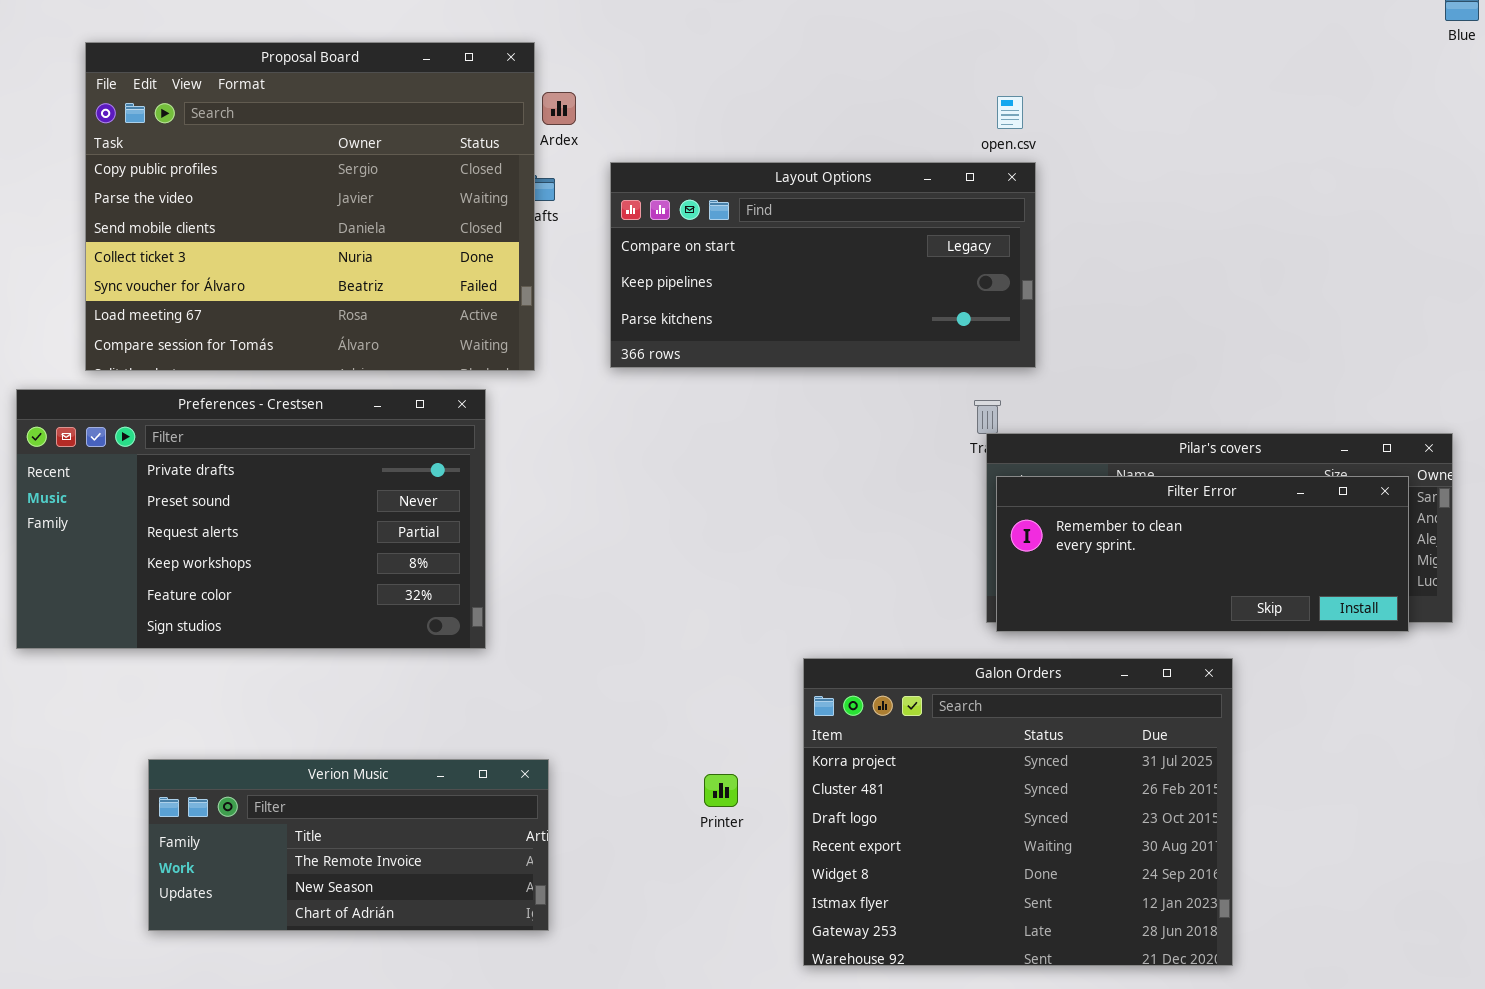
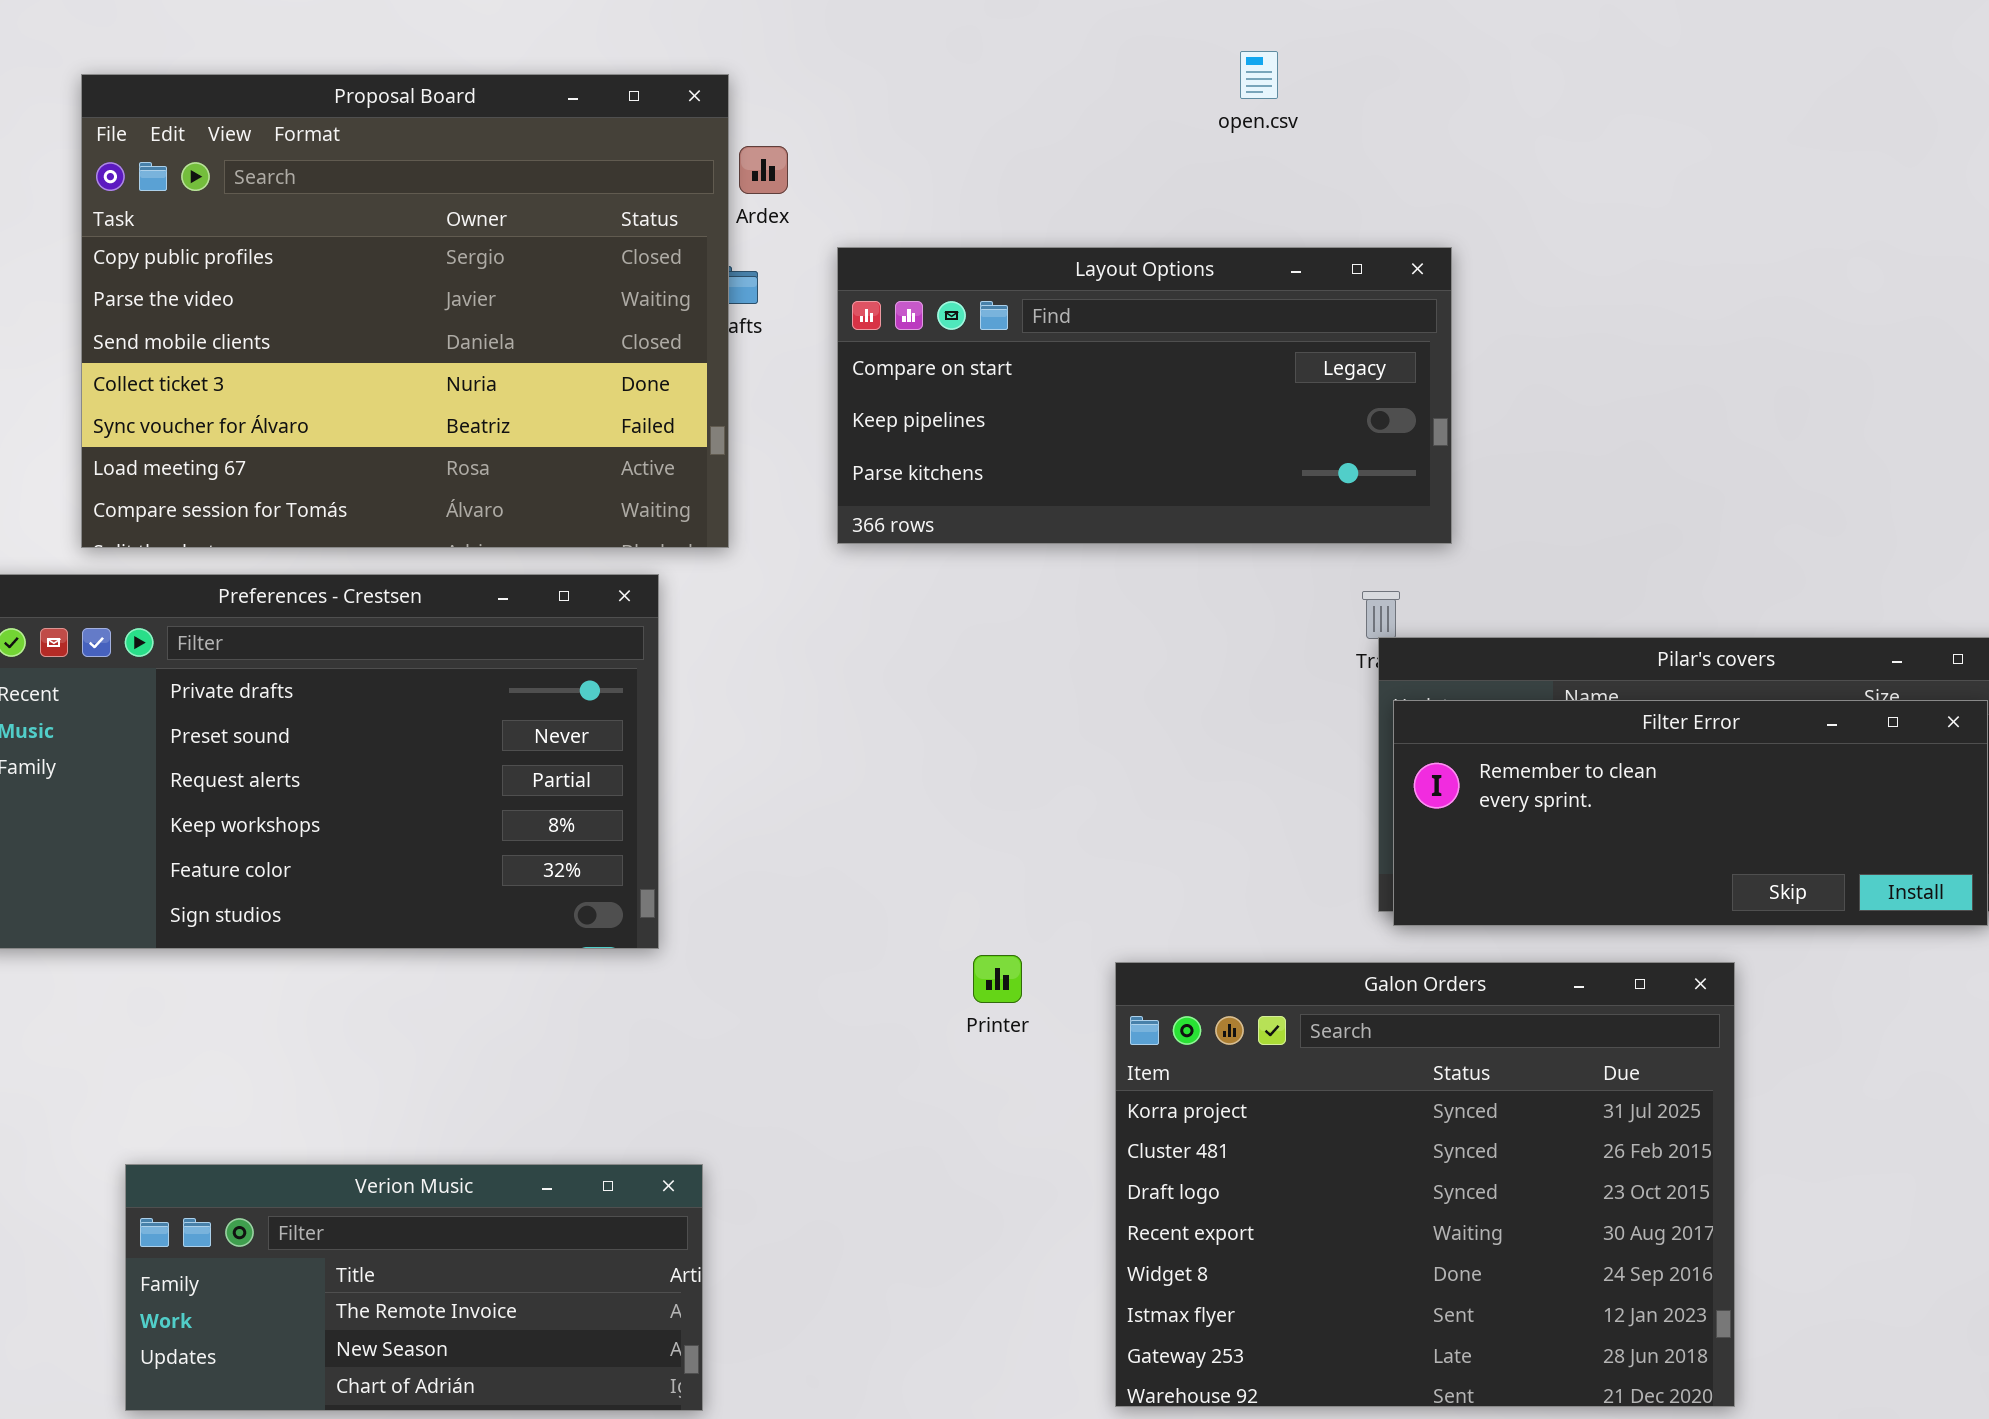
open.csv: [997,96,1023,129] -> [1240,51,1278,99], moved
Verion Music: [148,759,549,931] -> [125,1164,703,1411], moved
Printer: [704,774,738,807] -> [973,955,1022,1003], moved

